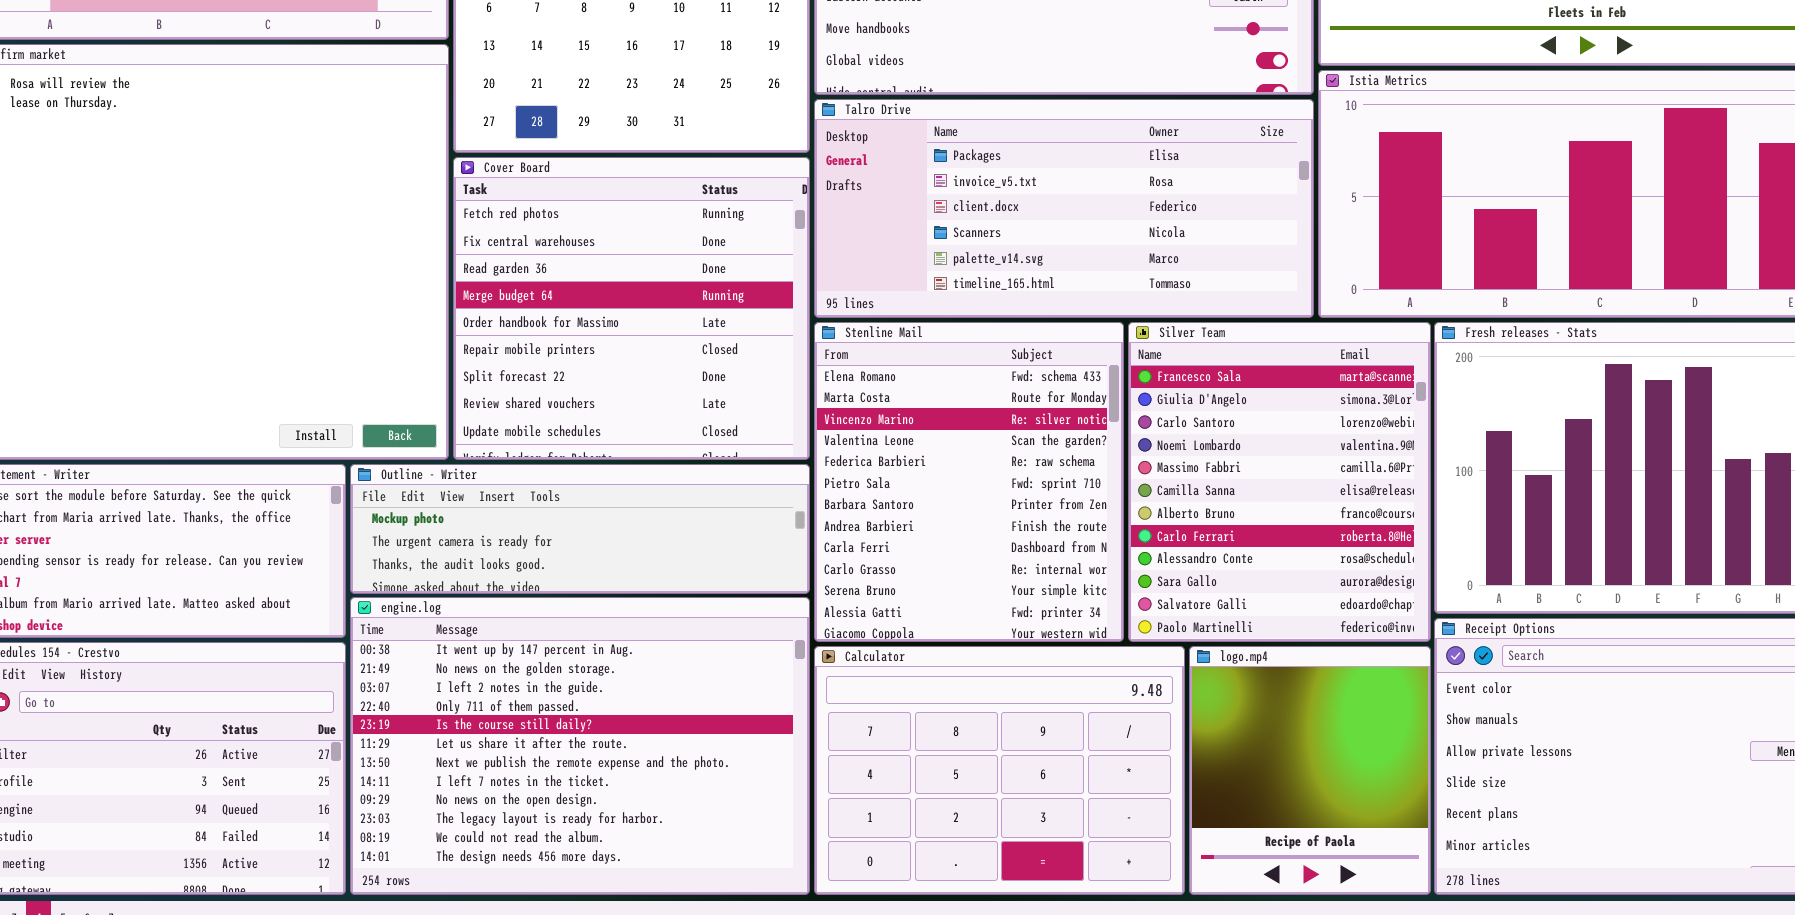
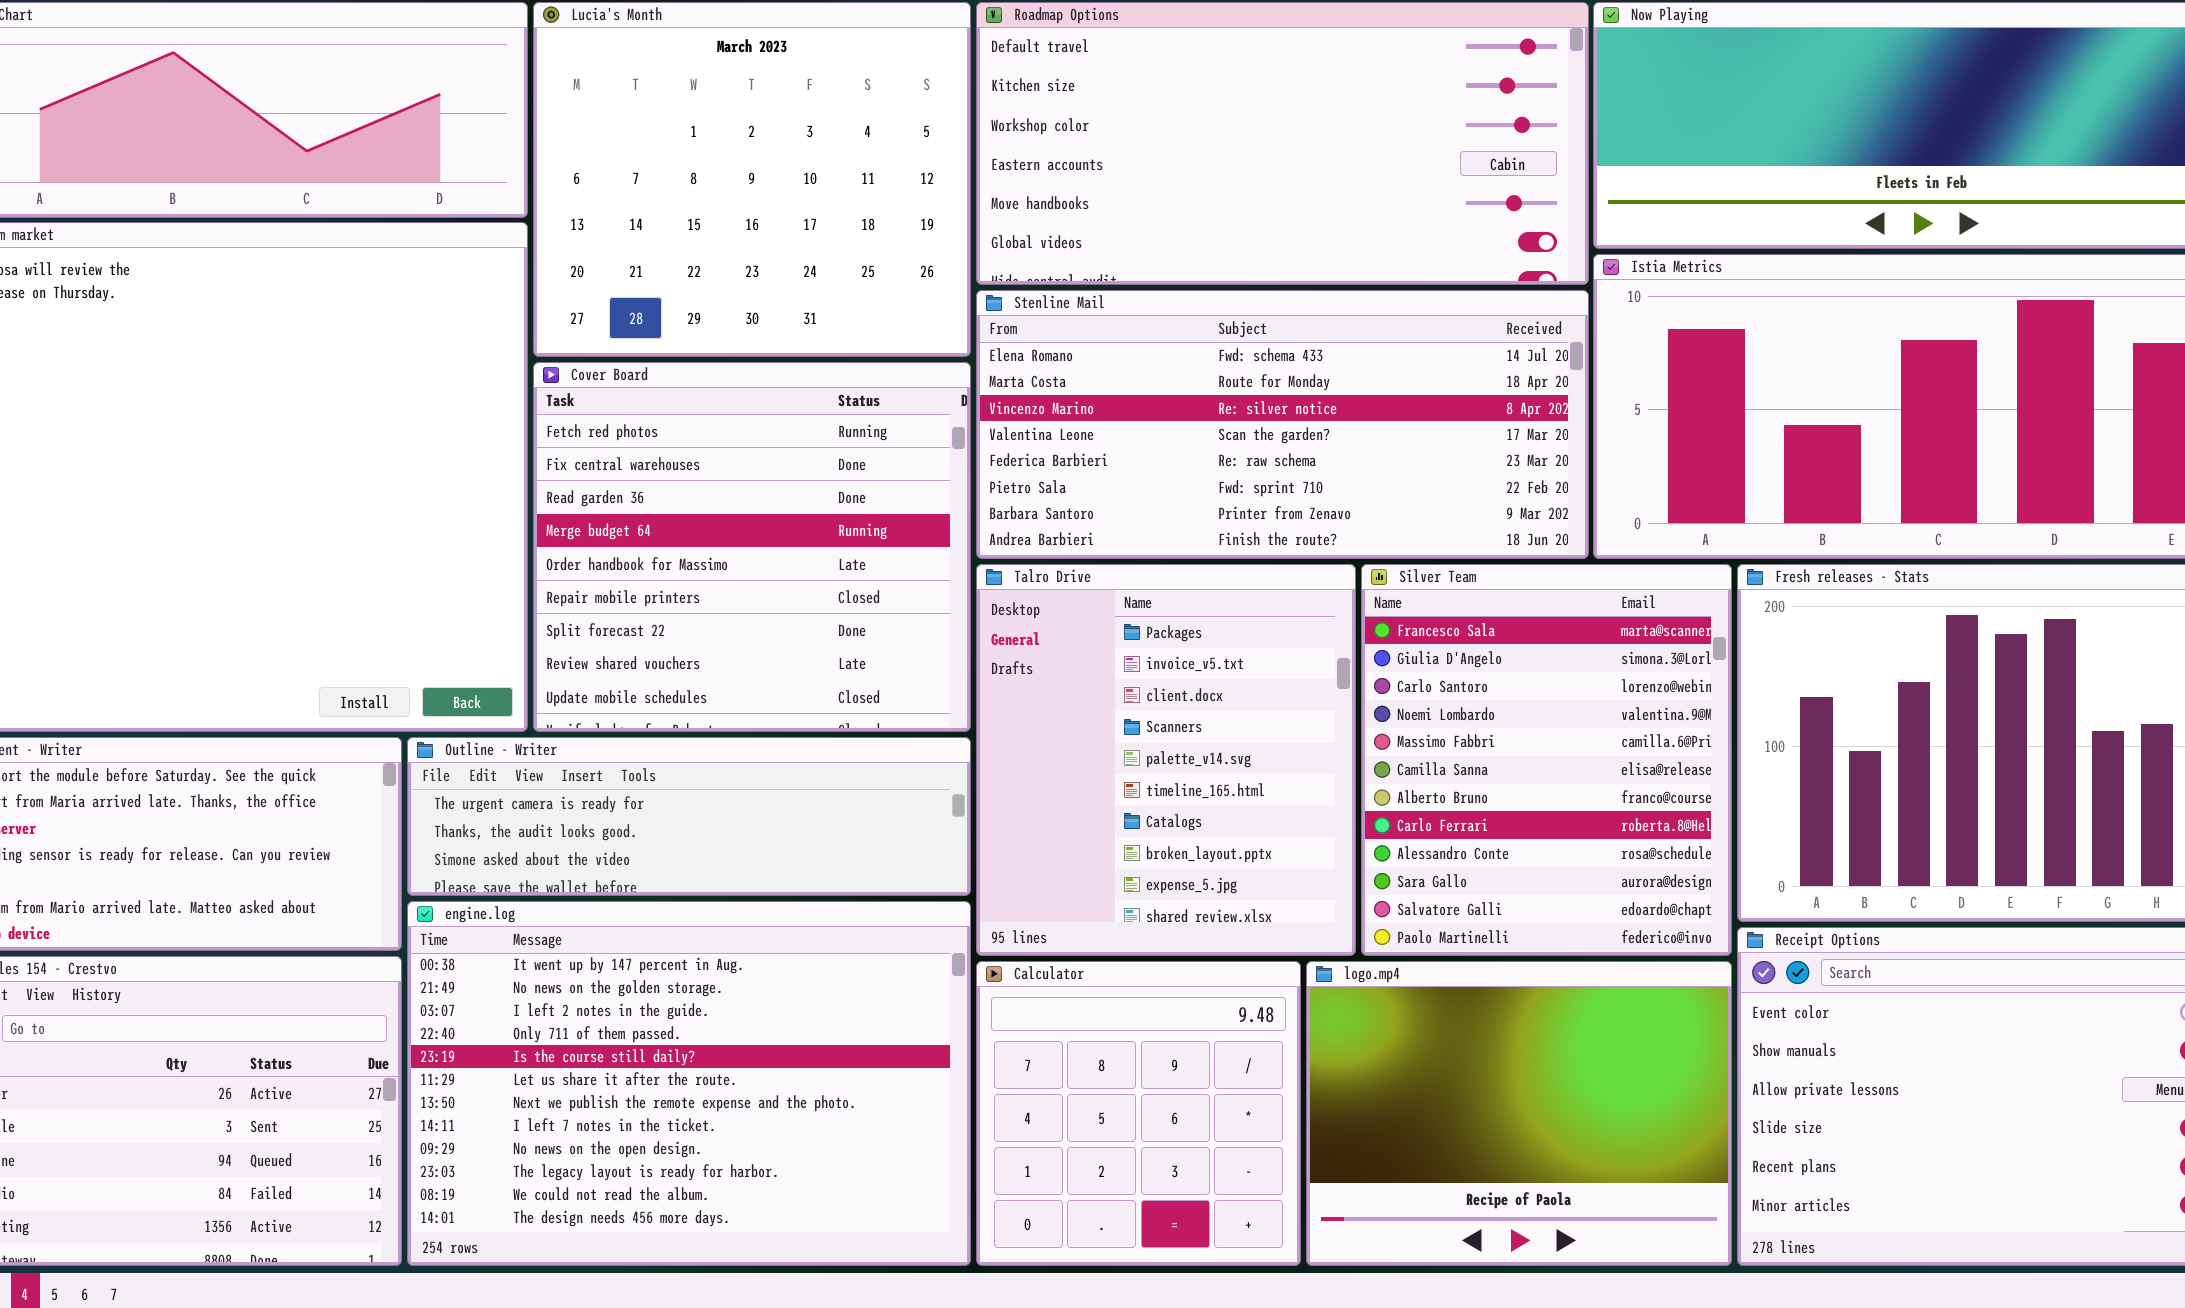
Talro Drive: [814,99,1314,318] -> [976,564,1356,956], moved, resized
Stenline Mail: [814,322,1124,642] -> [976,290,1589,559], moved, resized
Outline - Writer: [350,464,810,594] -> [407,737,971,896], scrolled down 1 row
Calculator: [814,646,1185,895] -> [976,961,1301,1266], resized
logo.mp4: [1189,646,1431,895] -> [1306,961,1732,1266], resized

